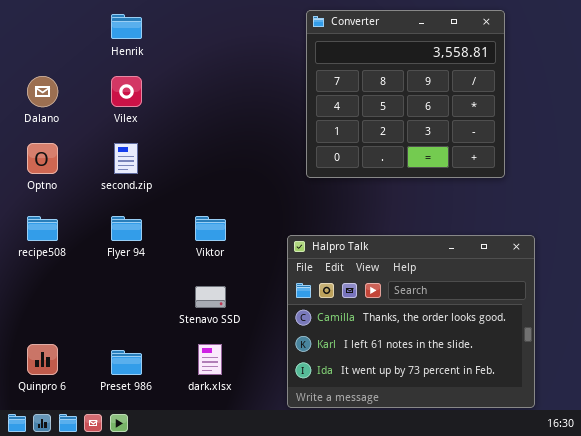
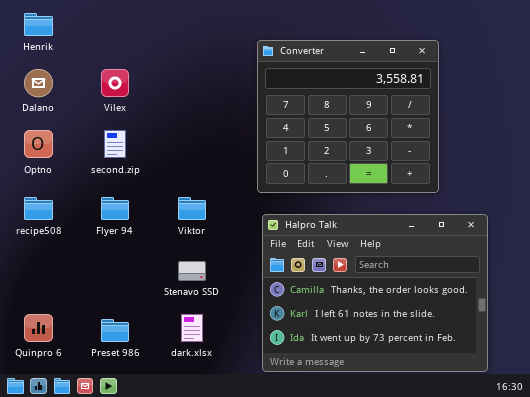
Converter: [306,10,505,178] -> [257,40,439,193], moved
Henrik: [111,14,142,39] -> [24,13,53,36], moved

